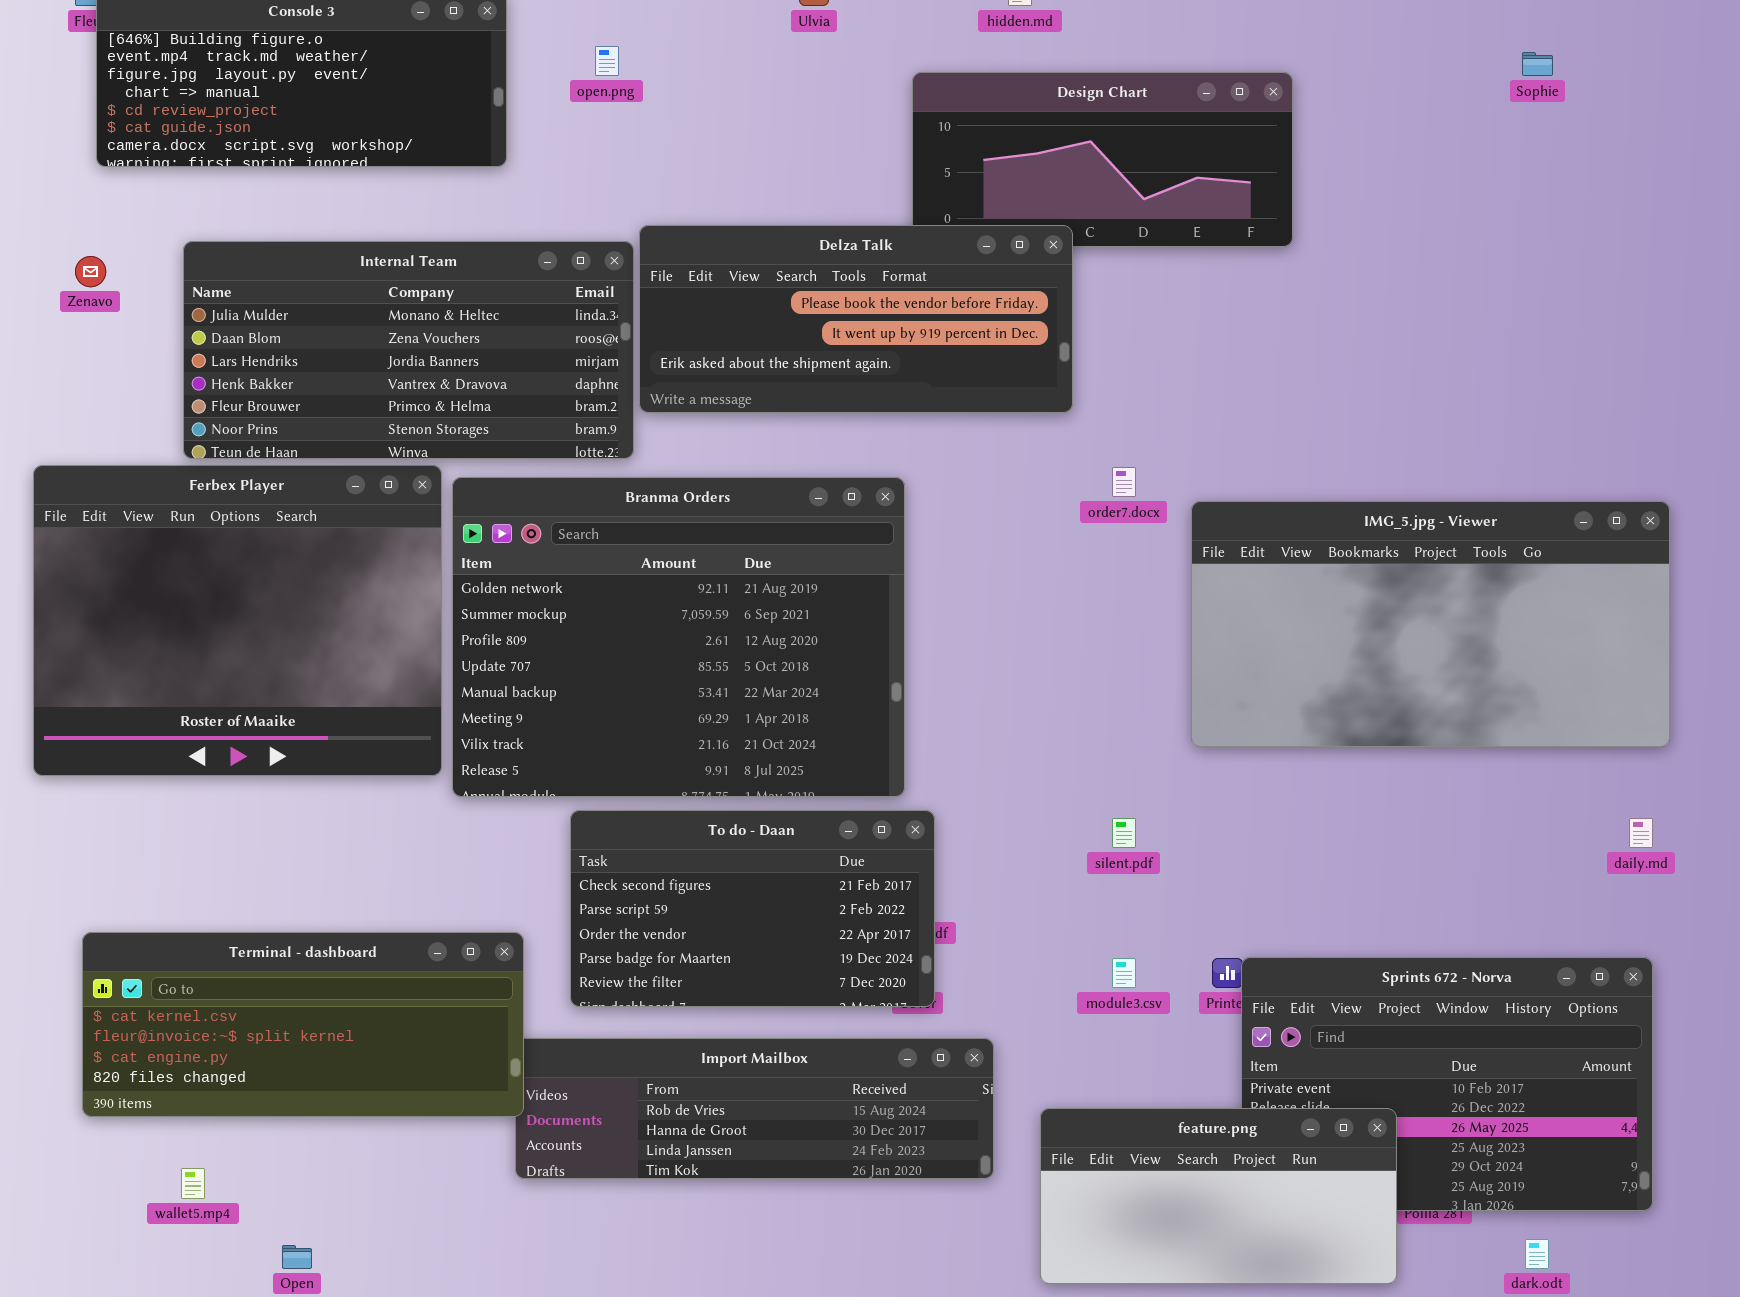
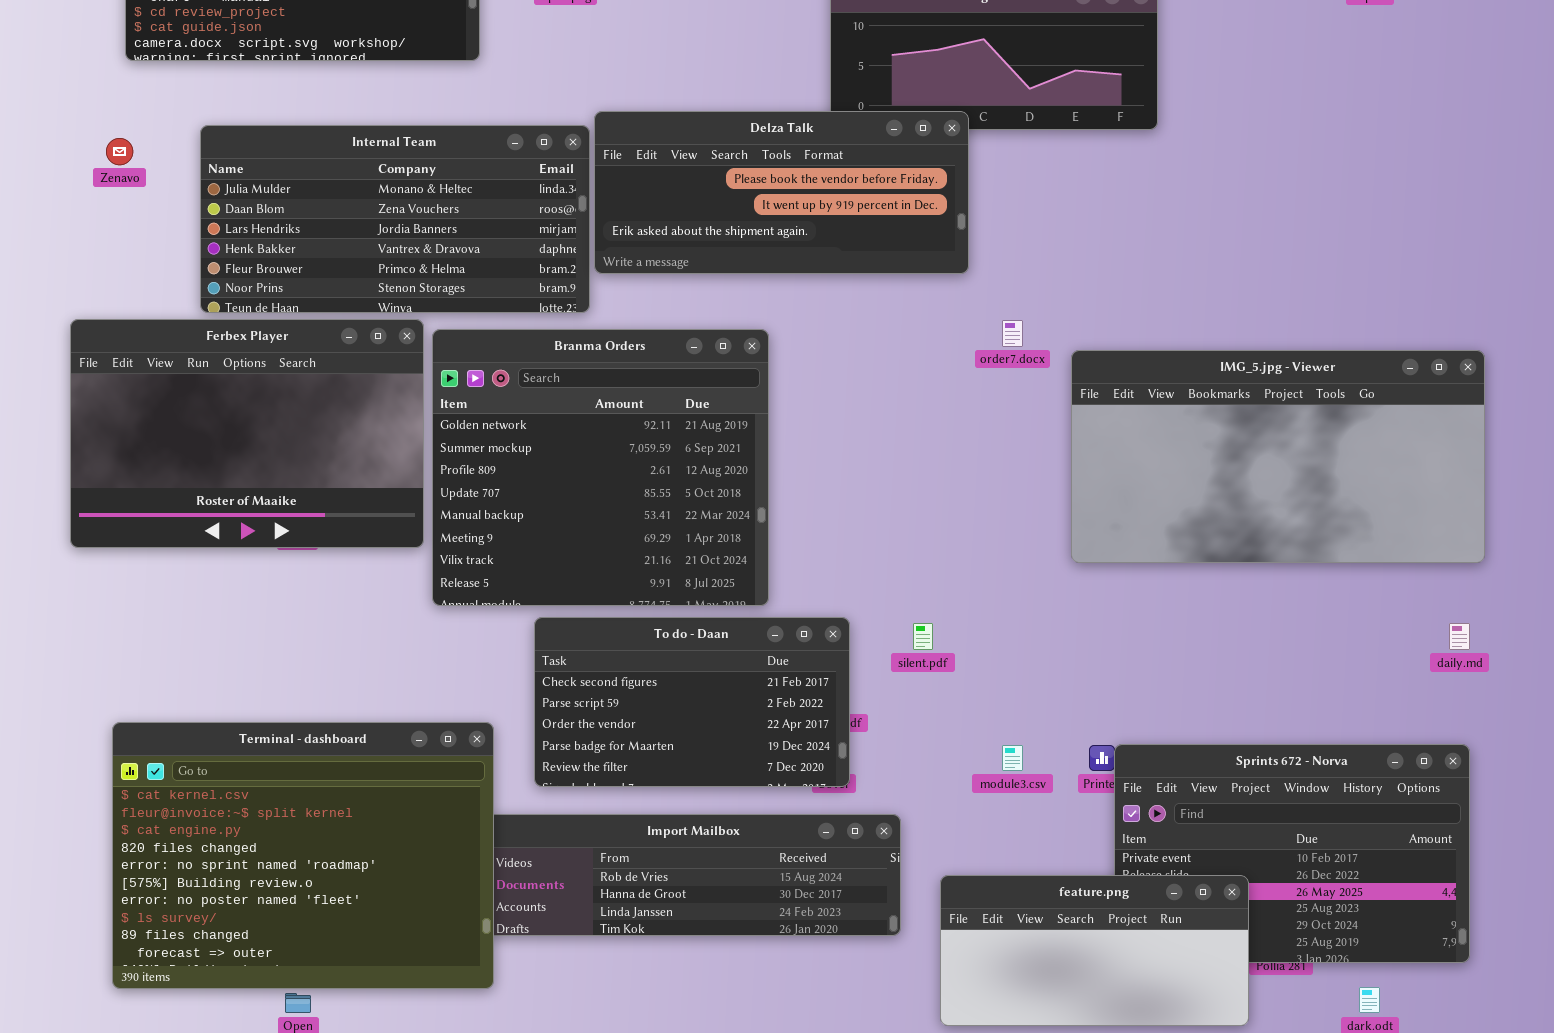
Ferbex Player: [33,465,442,776] -> [70,319,424,548], resized
Branma Orders: [452,477,905,797] -> [432,329,769,606], resized
silent.pdf: [1112,818,1136,848] -> [913,623,933,650], moved
Terminal - dashboard: [82,932,524,1117] -> [112,722,494,989], resized

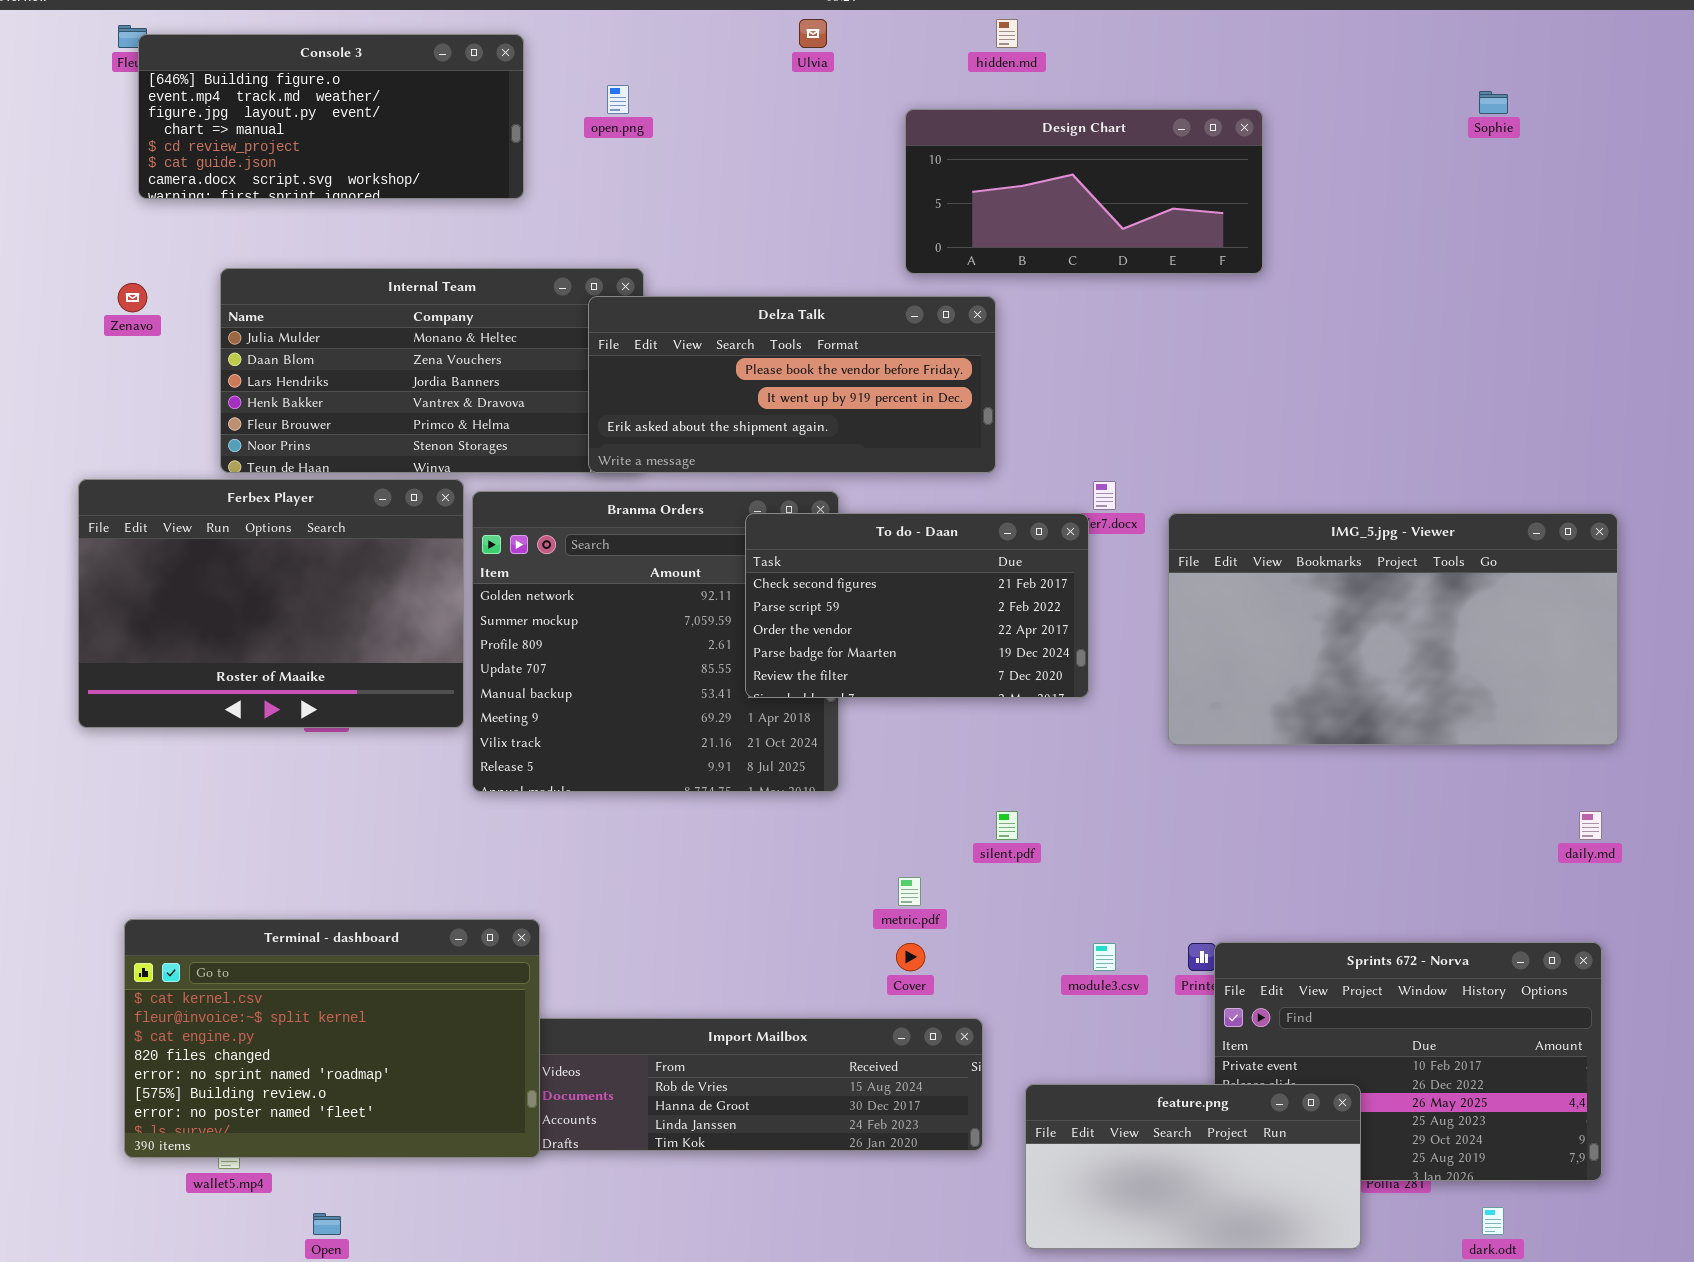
Delza Talk: [594,111,969,274] -> [588,296,996,473], moved
To do - Daan: [534,617,850,787] -> [745,513,1089,698], moved
Terminal - dashboard: [112,722,494,989] -> [124,919,540,1158], resized

